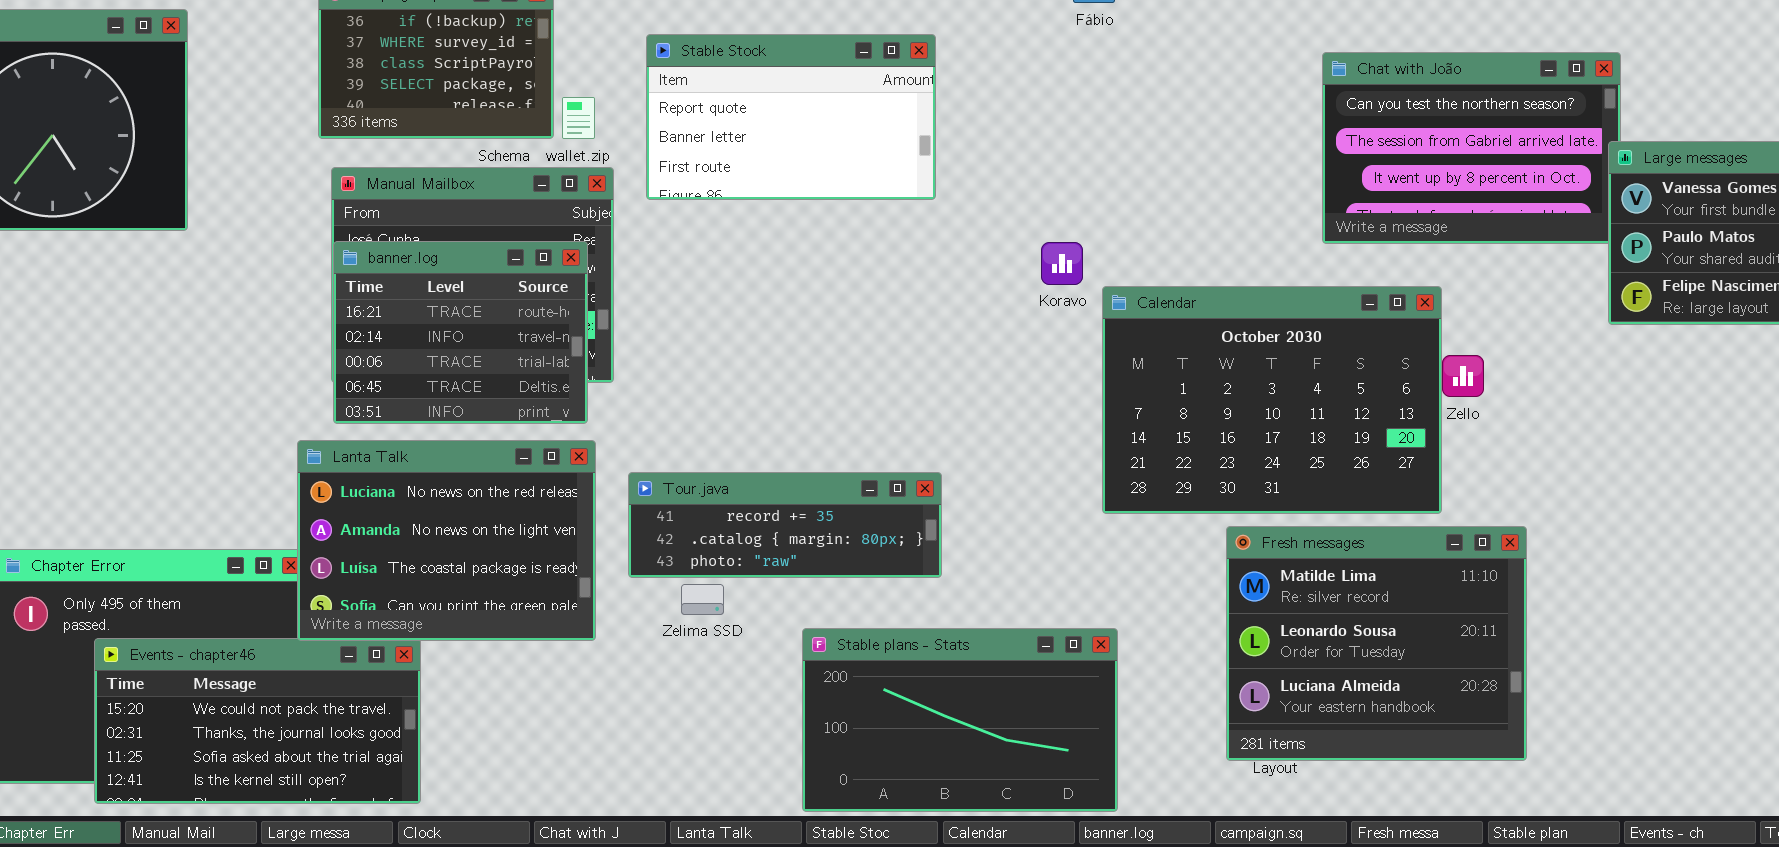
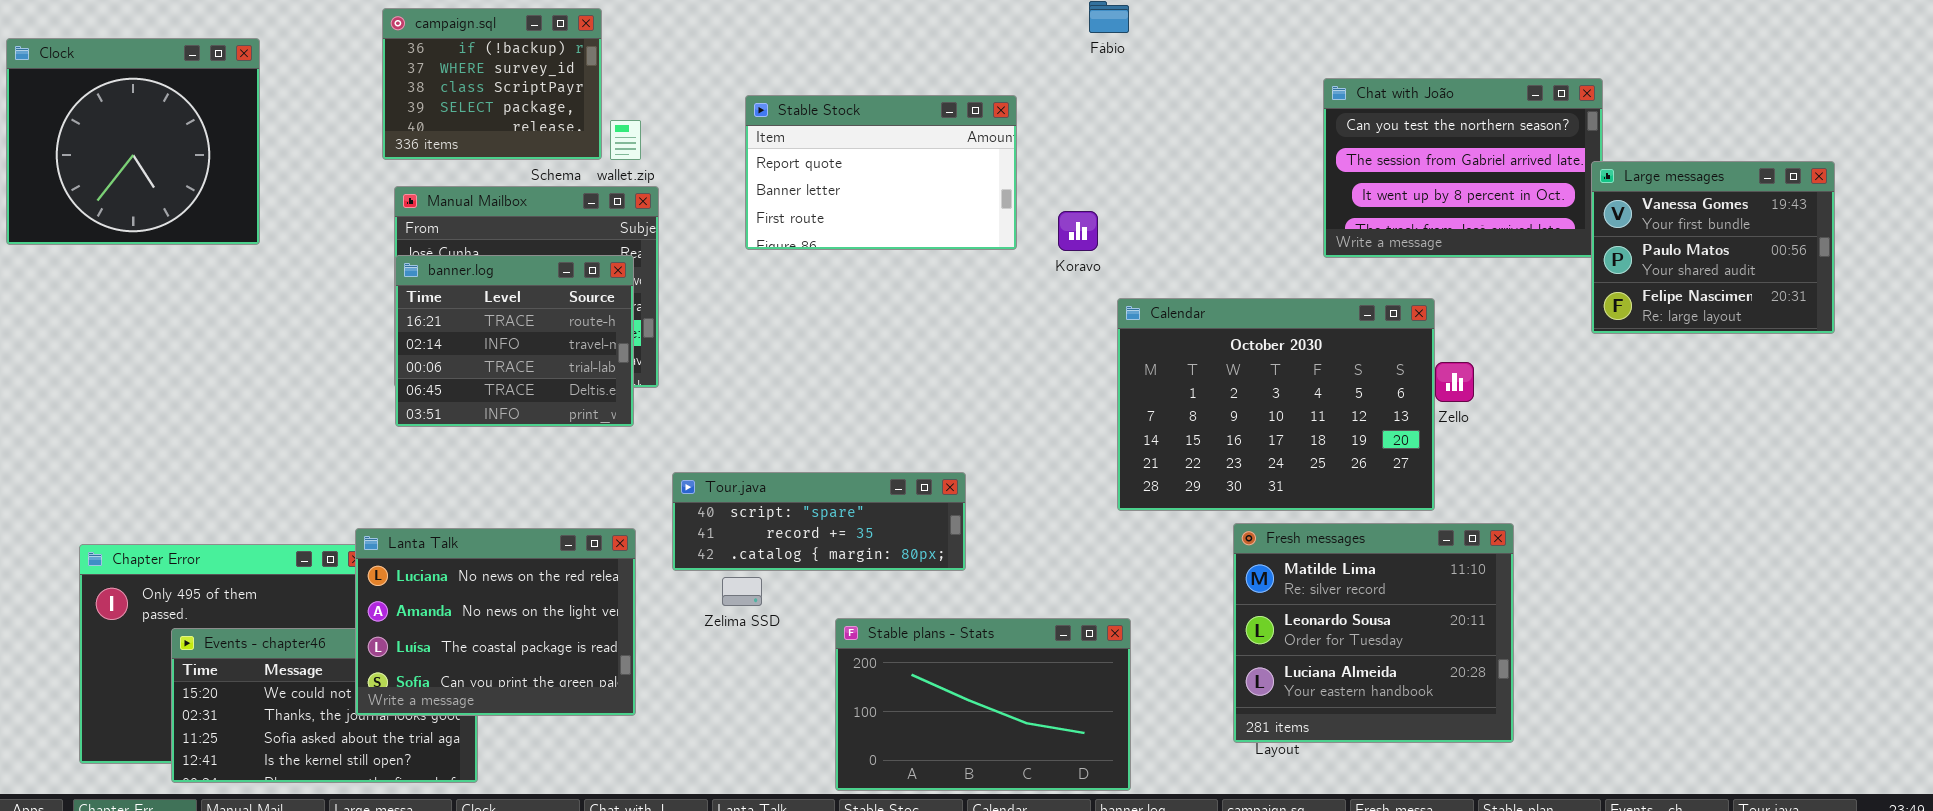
Stable Stock: [646,34,936,200] -> [745,95,1017,250], moved
Koravo: [1041,242,1083,285] -> [1058,211,1098,251], moved
Lanta Talk: [297,440,596,641] -> [355,528,636,716], moved
Tour.java: [628,472,942,578] -> [672,472,966,571], scrolled up 1 row

